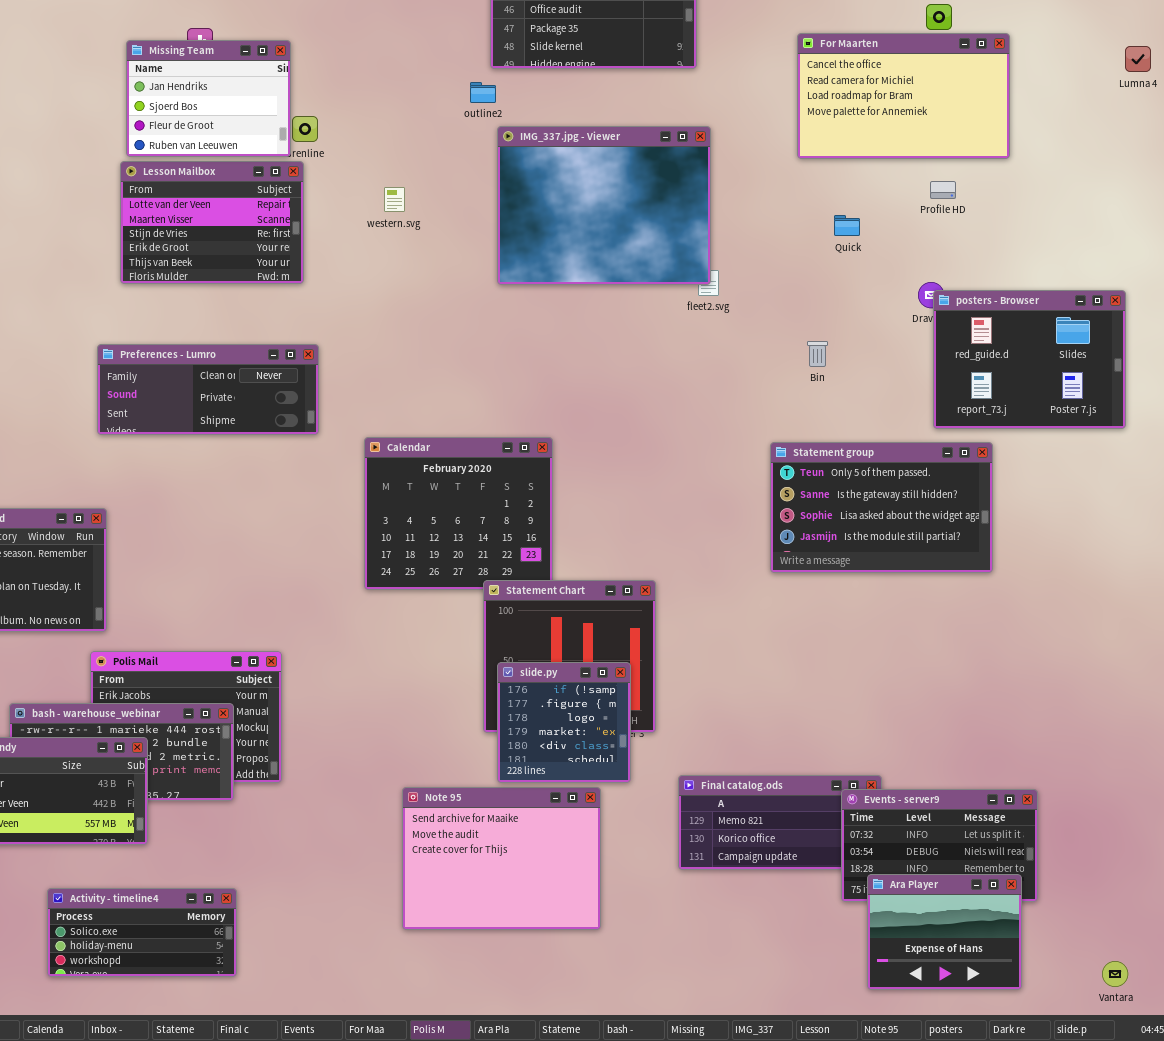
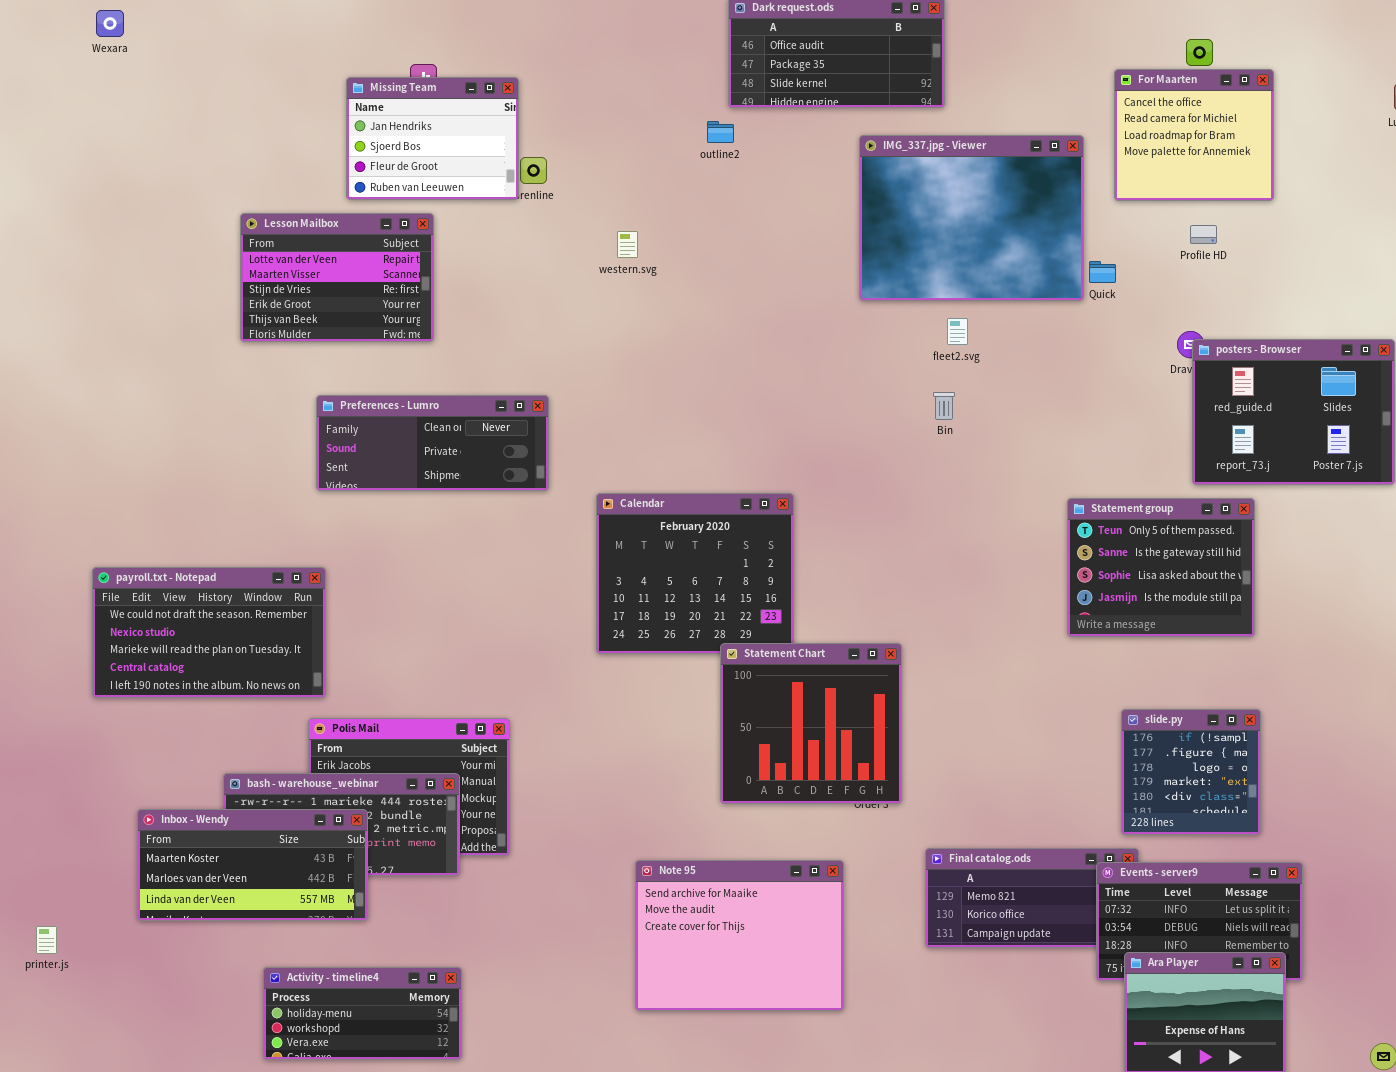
For Maarten: [797,33,1010,159] -> [1114,69,1274,201], resized
IMG_337.jpg - Viewer: [497,126,711,285] -> [859,135,1084,301], moved
Lesson Mailbox: [120,161,304,284] -> [240,213,434,342], moved
Bin: [807,341,828,367] -> [933,392,955,420], moved
Statement group: [770,442,993,573] -> [1067,498,1255,637], resized
slide.py: [497,662,631,783] -> [1121,709,1261,835], moved
Activity - timeline4: [47,888,237,977] -> [263,967,462,1060], scrolled down 1 row

